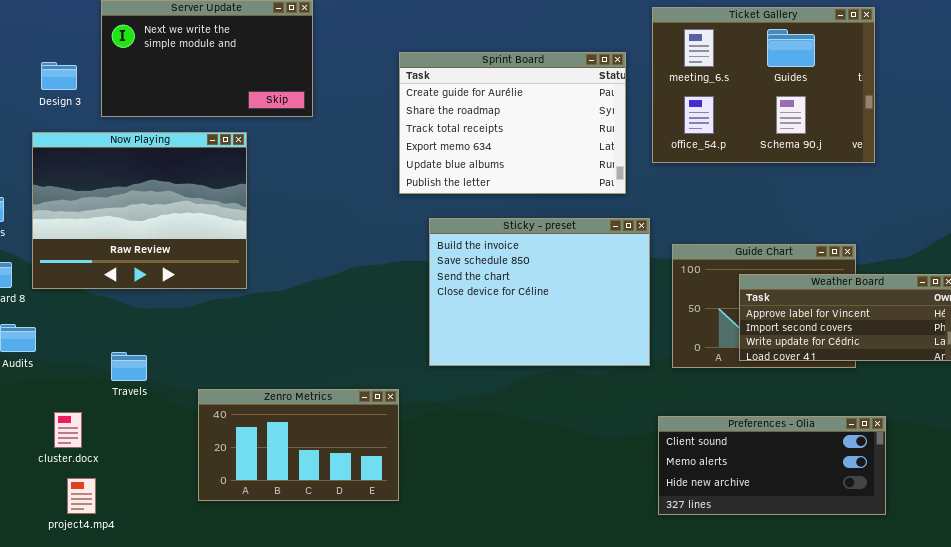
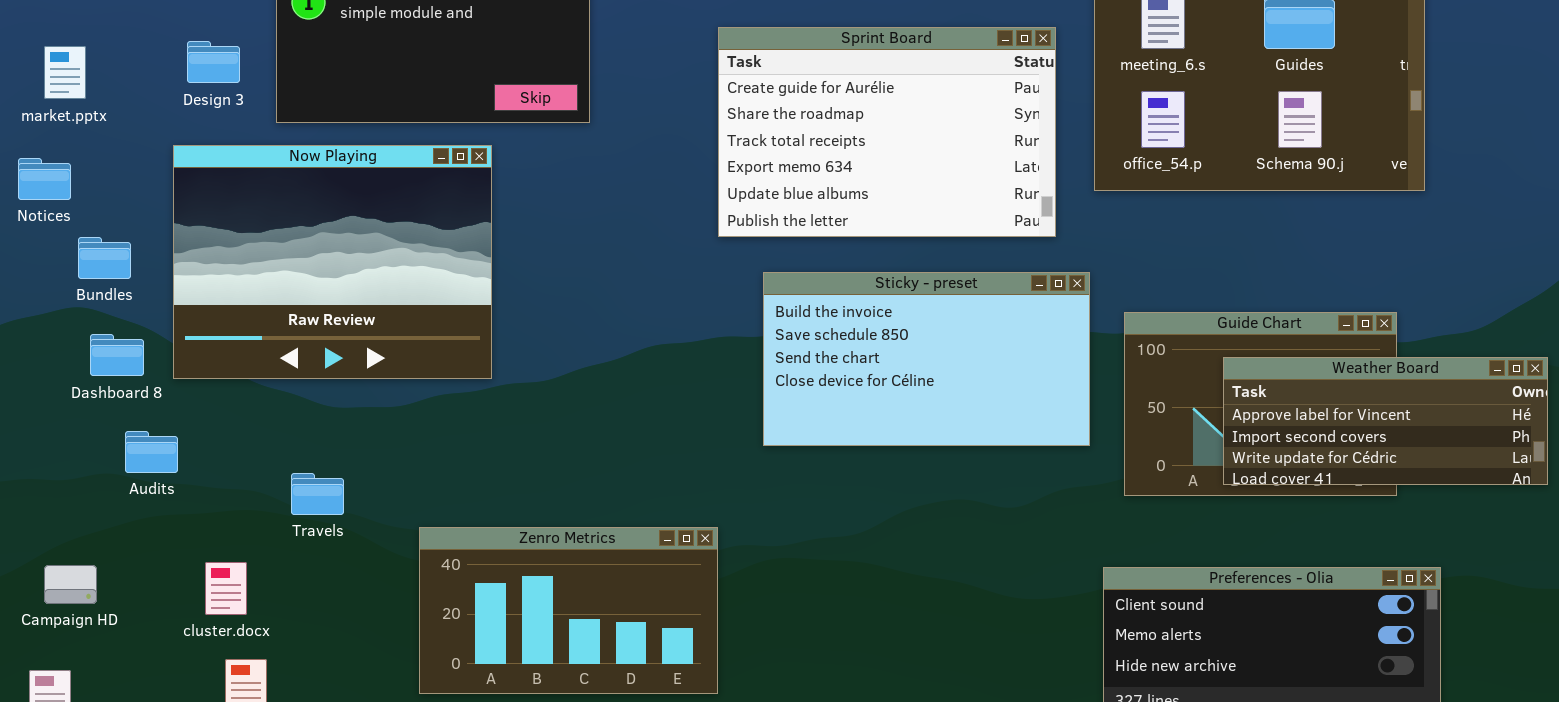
Sticky - preset: [429,218,650,366] -> [763,272,1090,446], resized

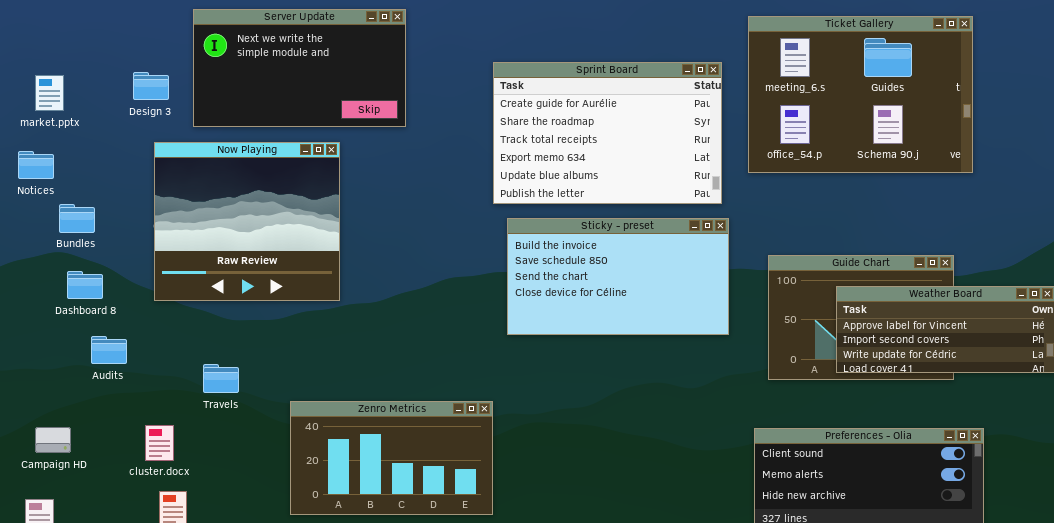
Now Playing: [173,145,492,379] -> [154,142,340,301], resized
Sticky - preset: [763,272,1090,446] -> [507,218,729,335], moved

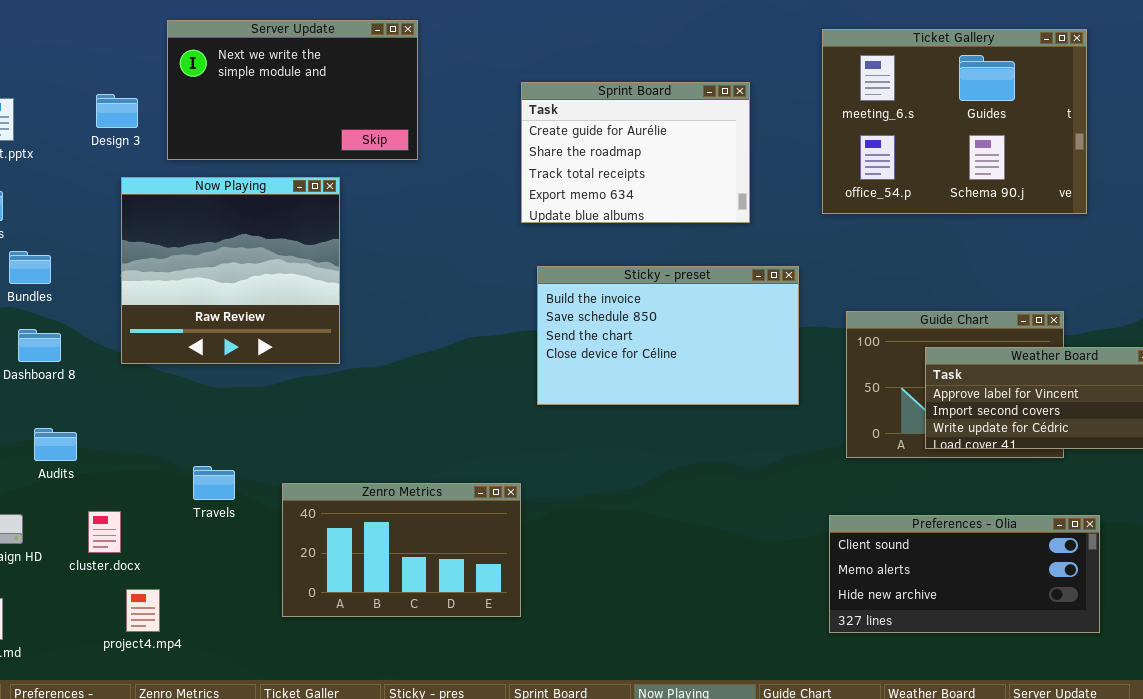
Sprint Board: [493,62,722,204] -> [521,82,750,223], resized
Audits: [91,336,127,364] -> [34,428,77,461], moved
Travels: [203,364,239,393] -> [193,466,235,500], moved
cluster.docx: [145,425,174,461] -> [88,511,121,553], moved

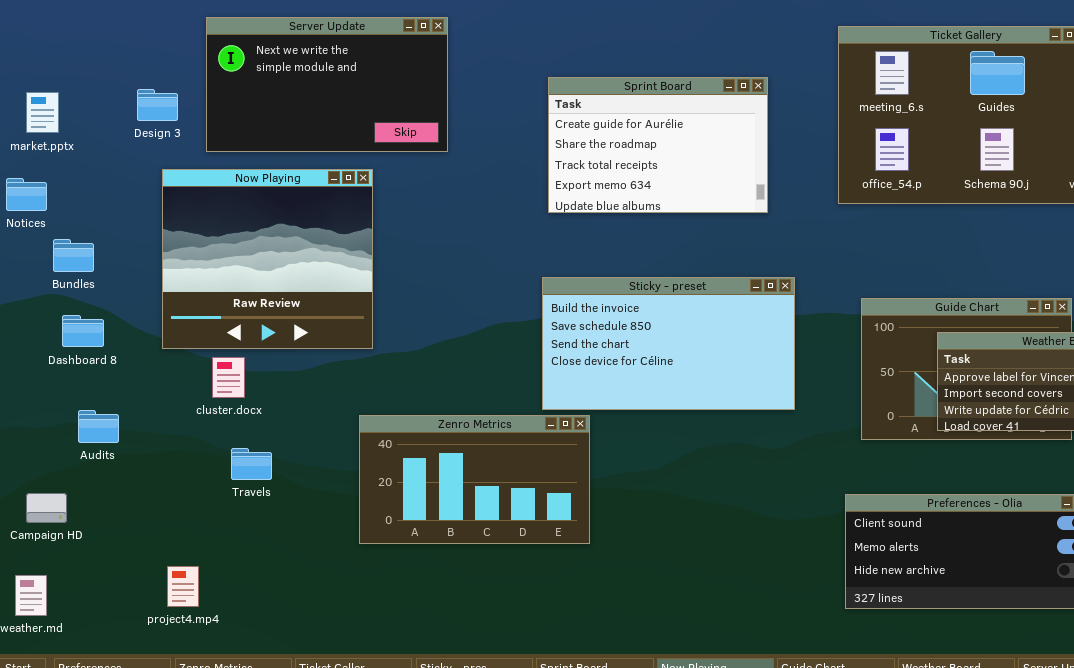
Sticky - preset: [537,266,799,405] -> [542,277,795,410], moved
Zenro Metrics: [282,483,521,617] -> [359,415,590,544], moved
cluster.docx: [88,511,121,553] -> [212,357,245,398], moved

